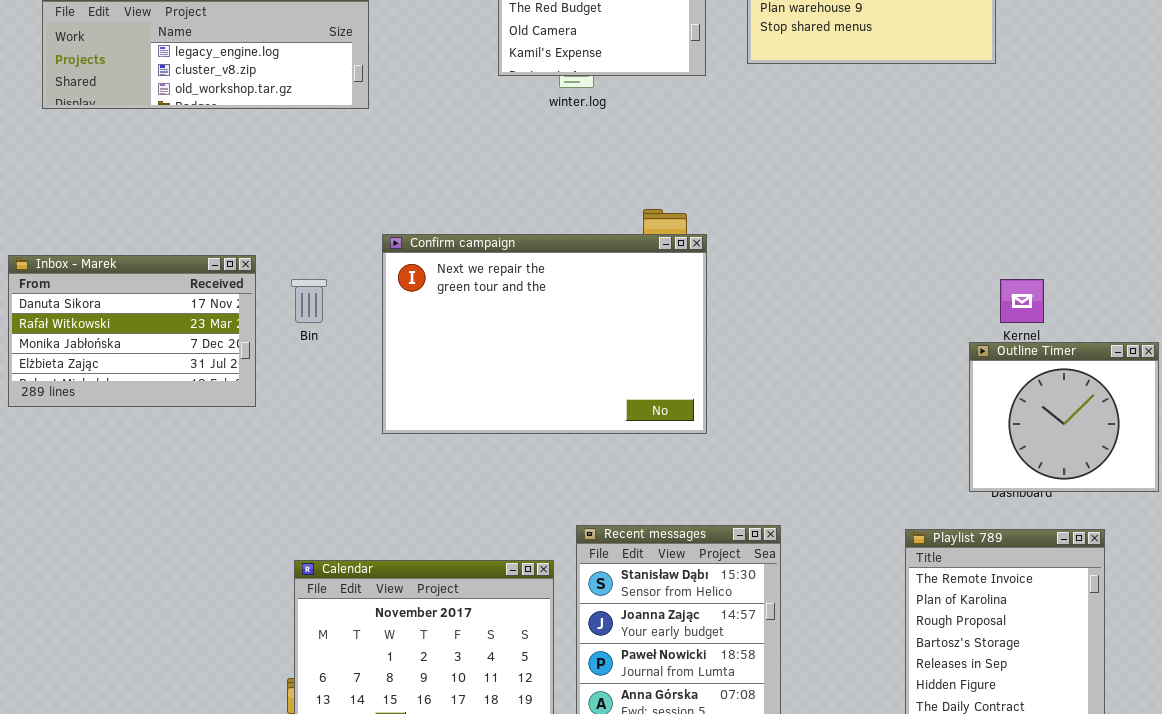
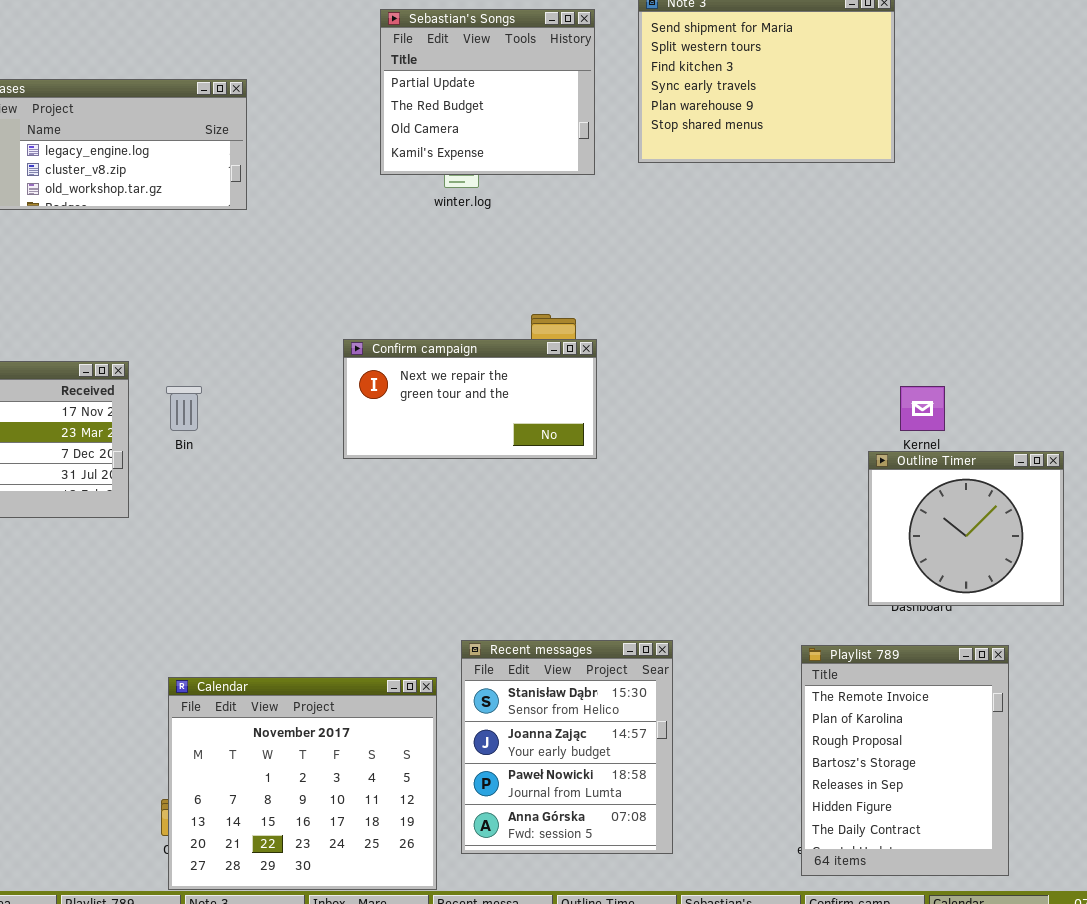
Confirm campaign: [382,234,707,434] -> [343,339,597,459], resized

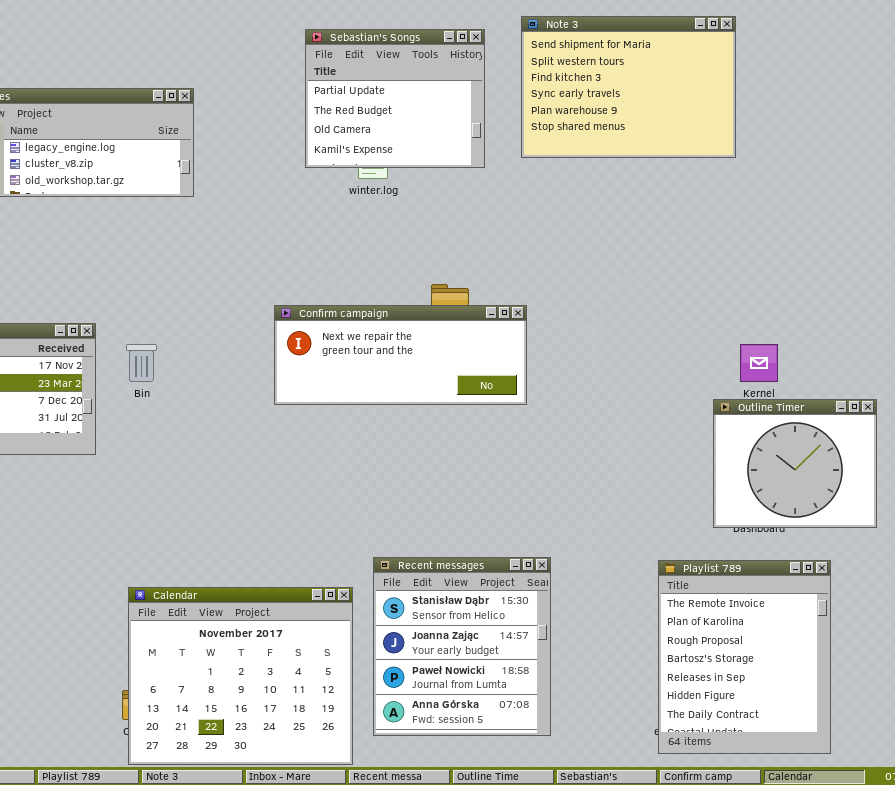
Confirm campaign: [343,339,597,459] -> [274,305,527,405], resized

